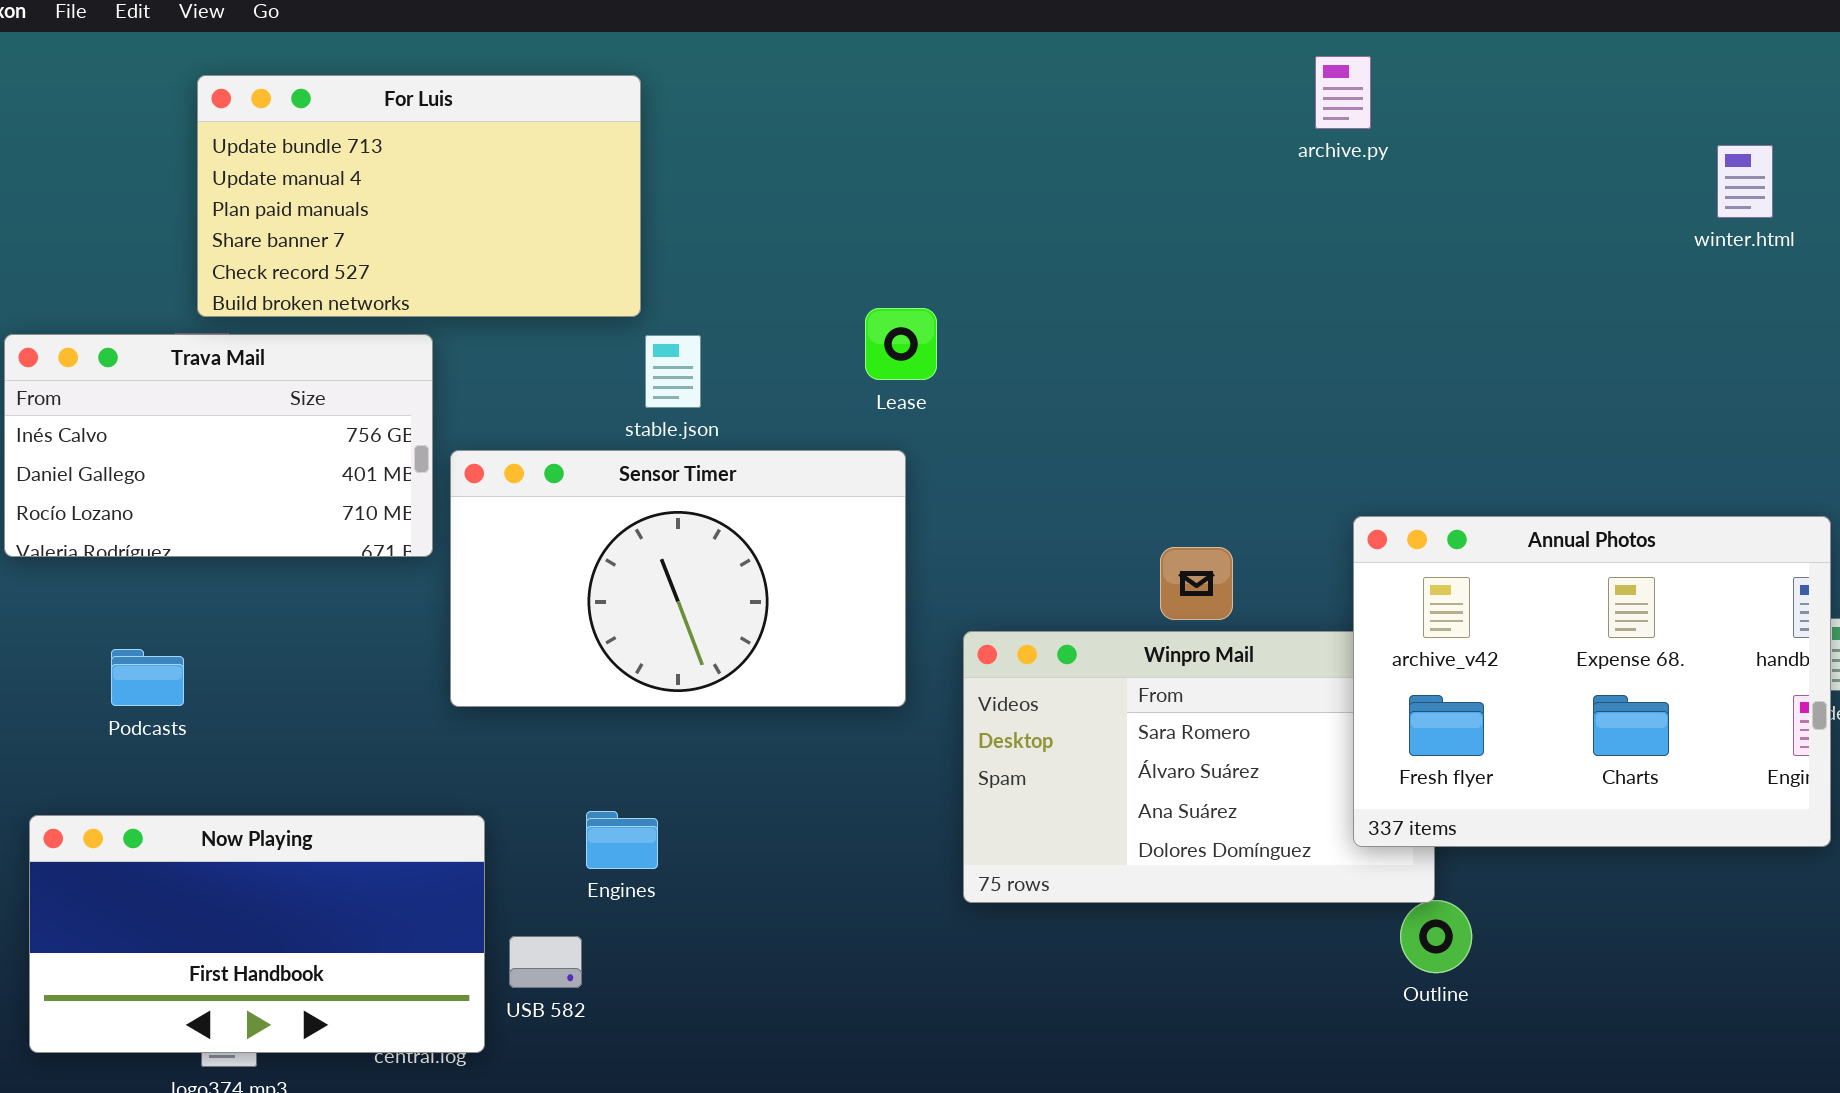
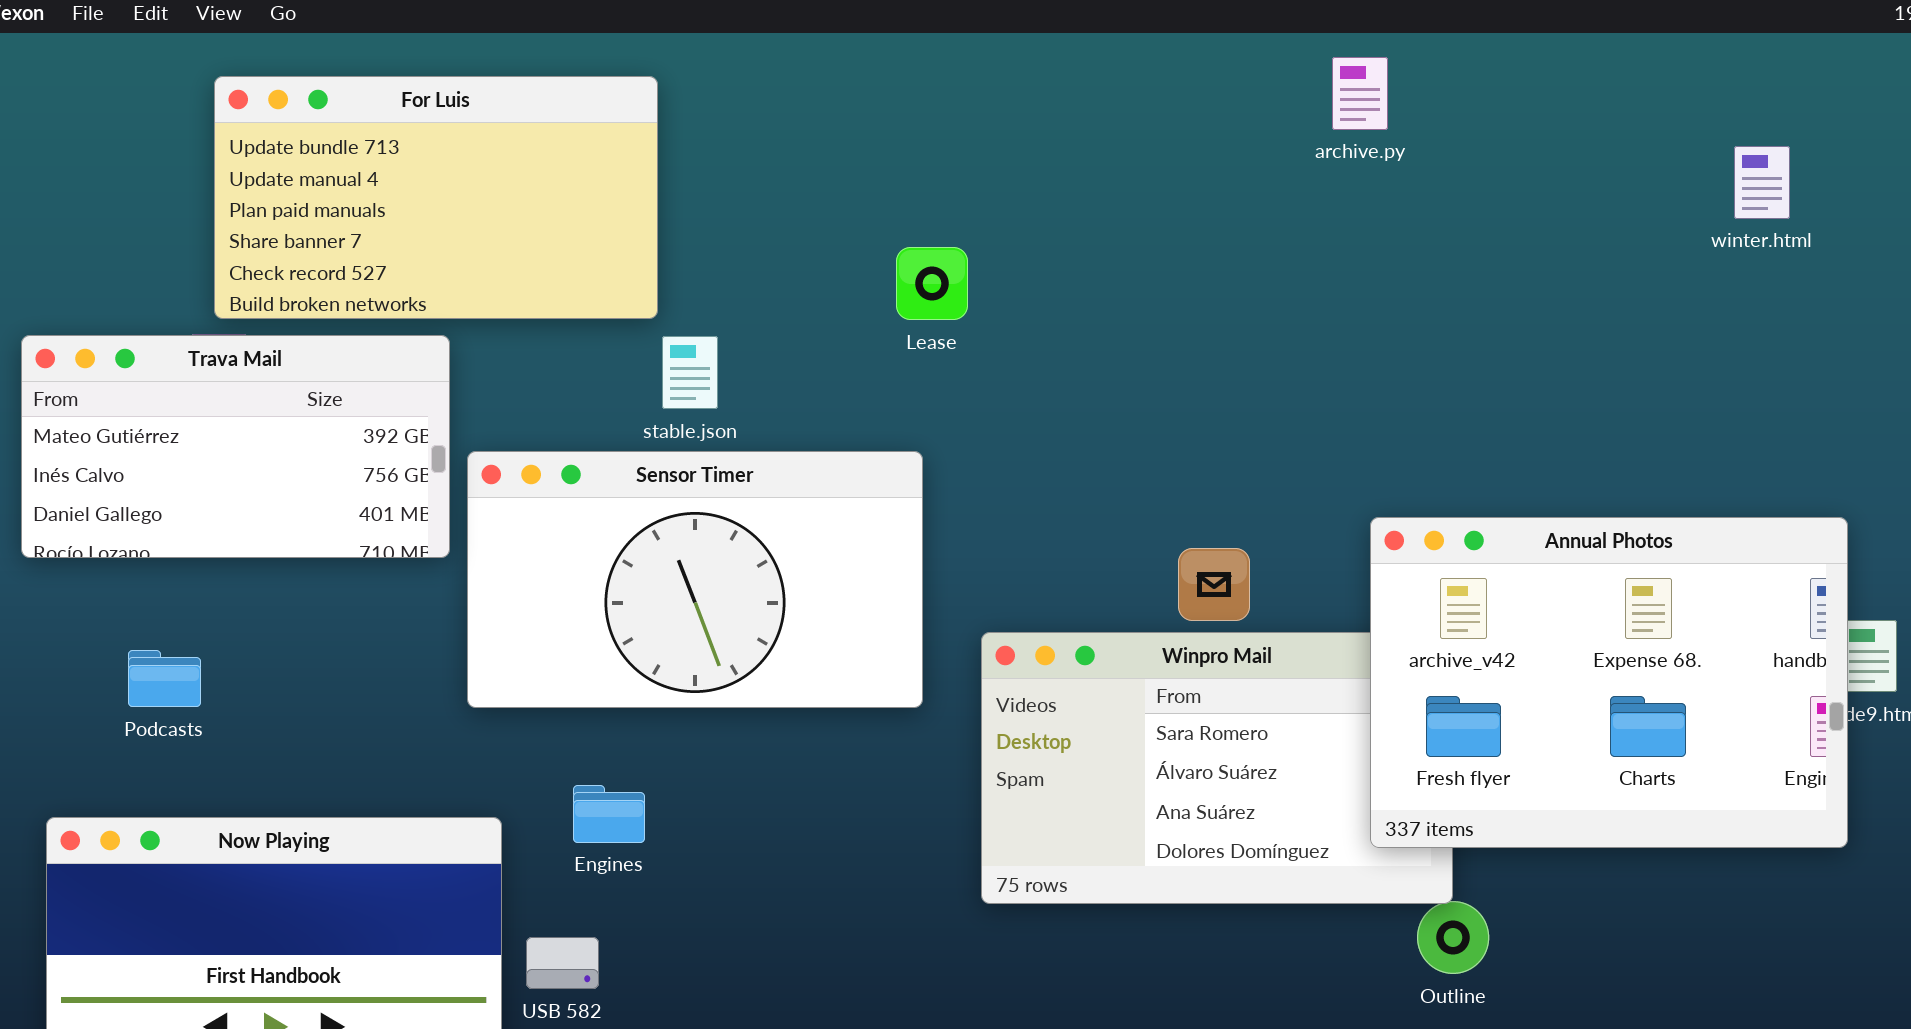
Lease: [865,308,937,380] -> [896,247,968,320], moved
Trava Mail: [4,334,433,557] -> [21,335,450,558], scrolled up 1 row
Engines: [586,811,658,869] -> [573,785,645,843], moved

